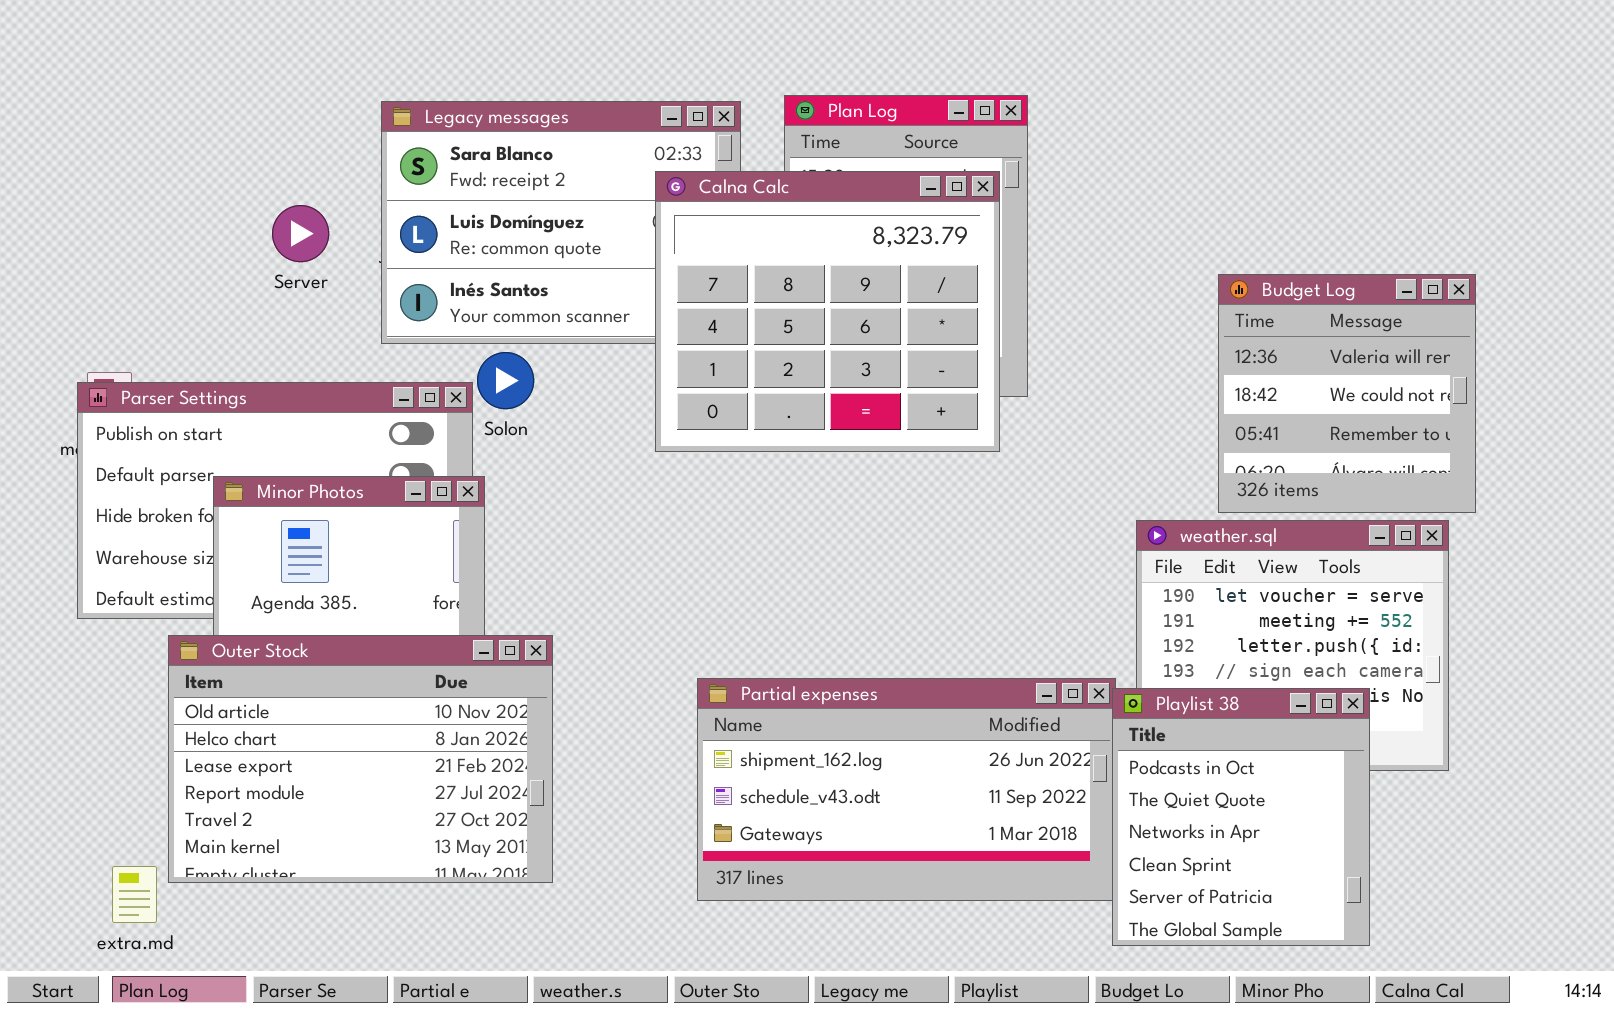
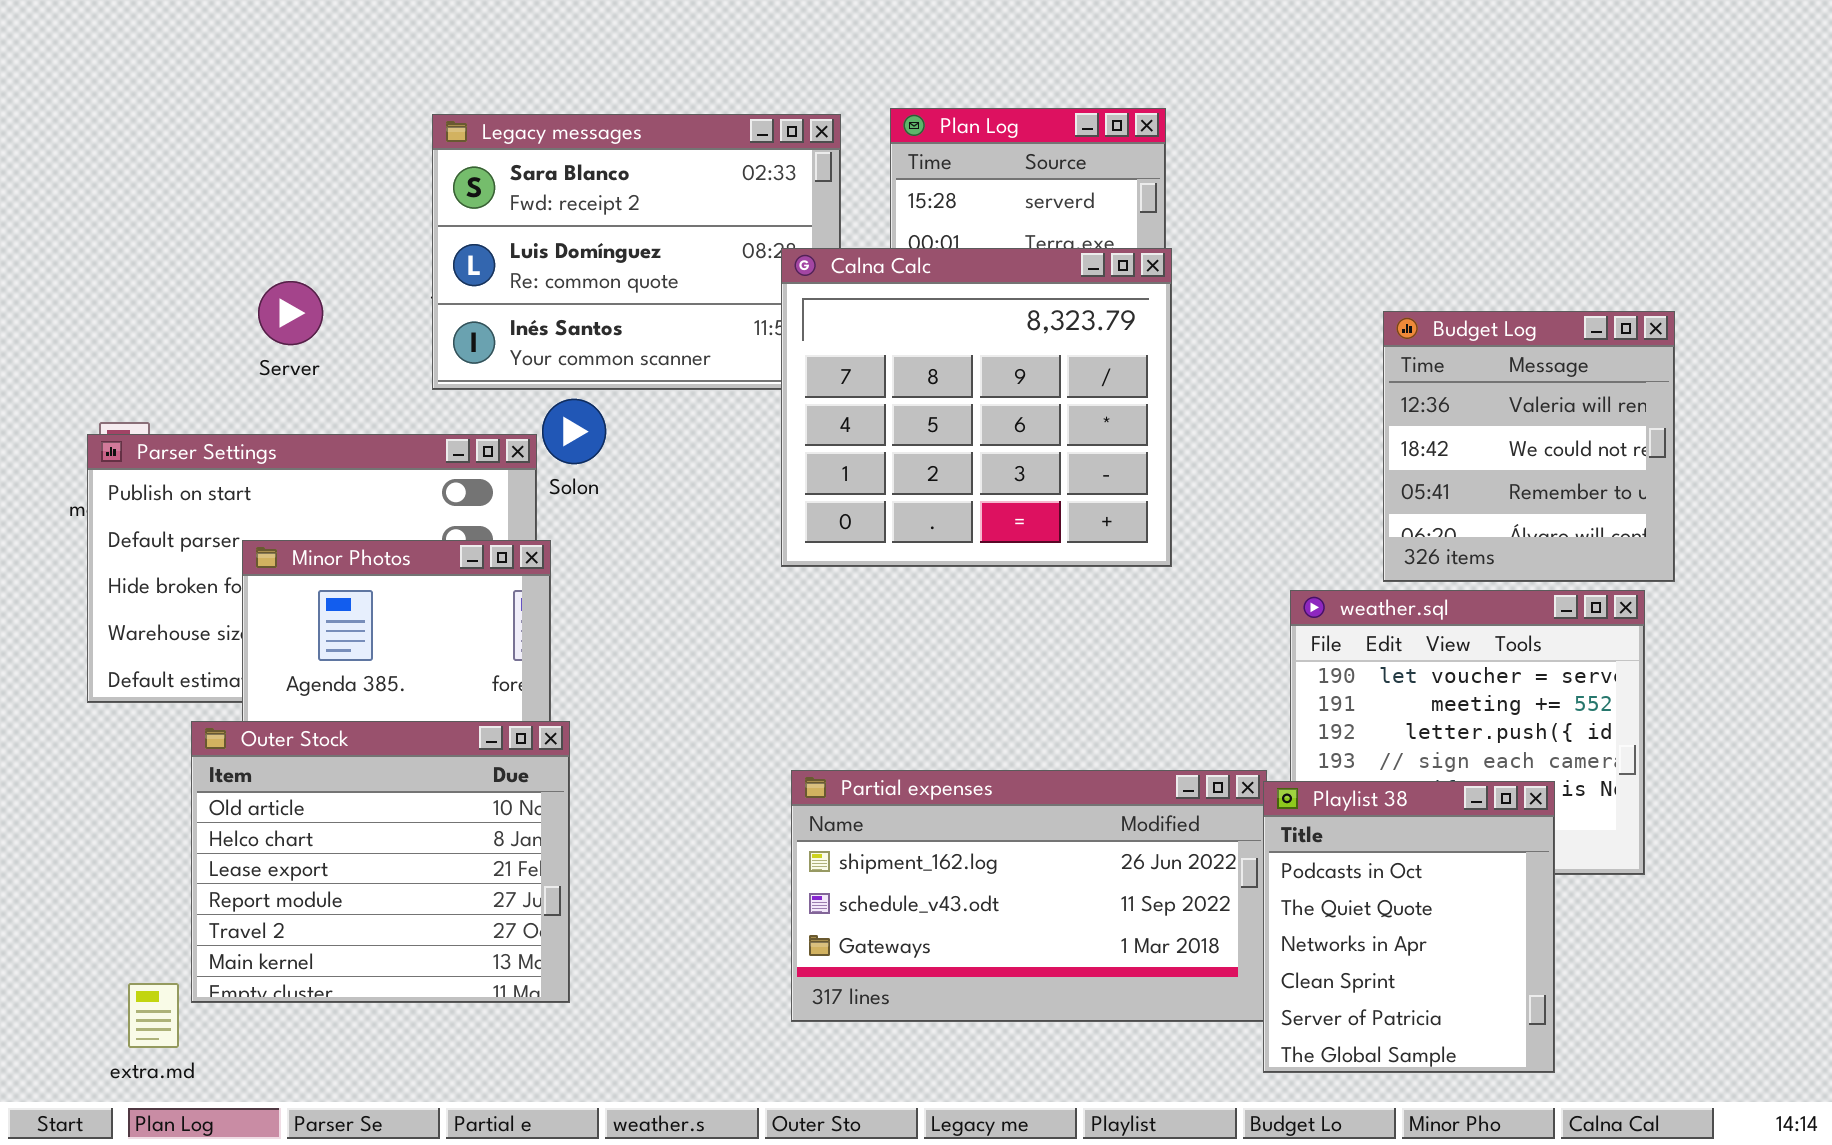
Calna Calc: [655,171,1000,452] -> [781,248,1172,567], moved
Server: [272,205,329,262] -> [258,281,323,345], moved
Outer Stock: [168,635,553,883] -> [191,721,570,1003], resized

